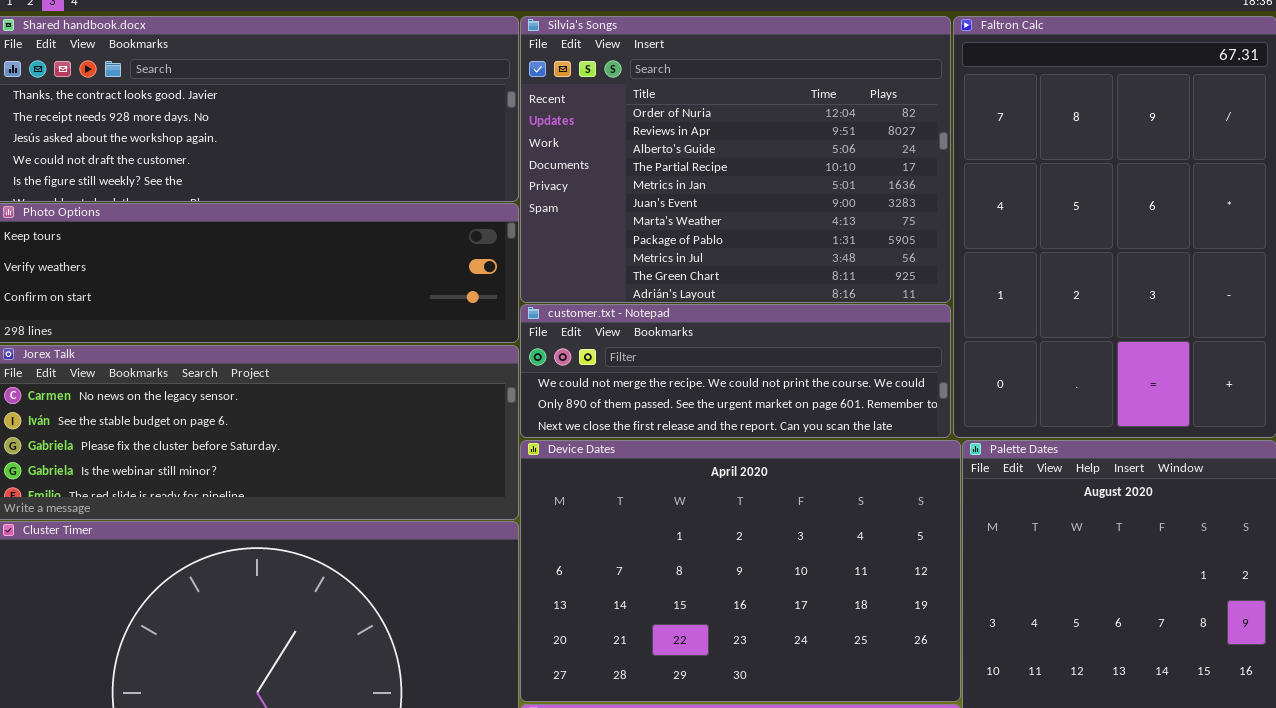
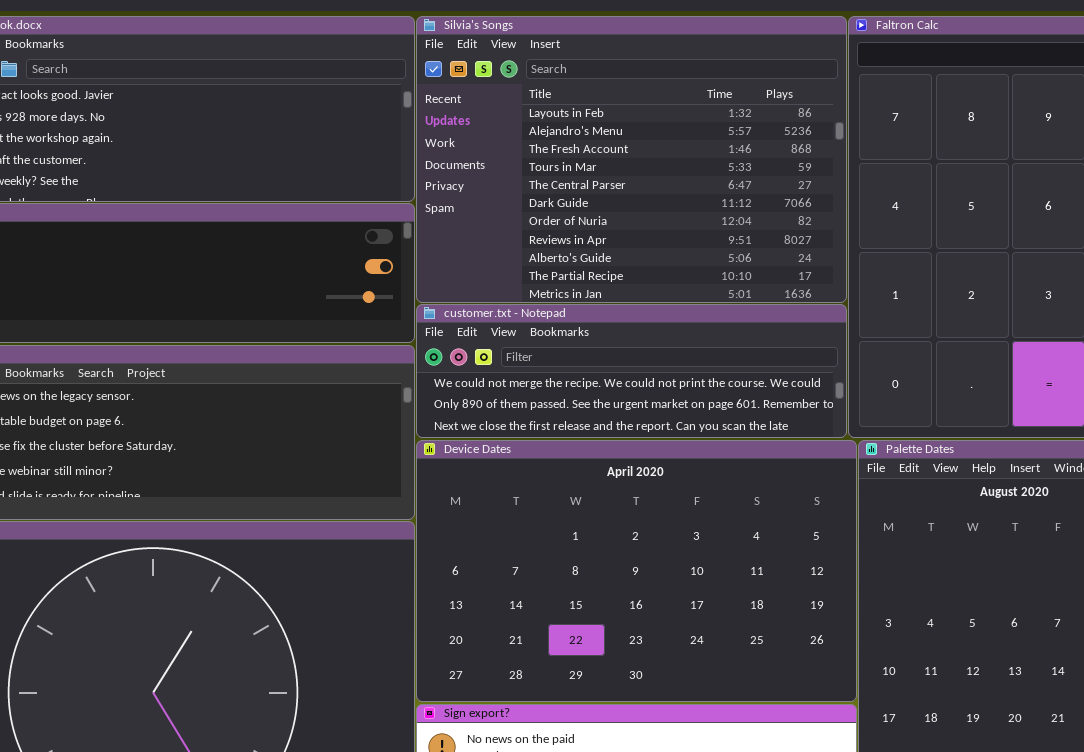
Silvia's Songs: [520,16,951,303] -> [416,16,847,303], scrolled up 6 rows

